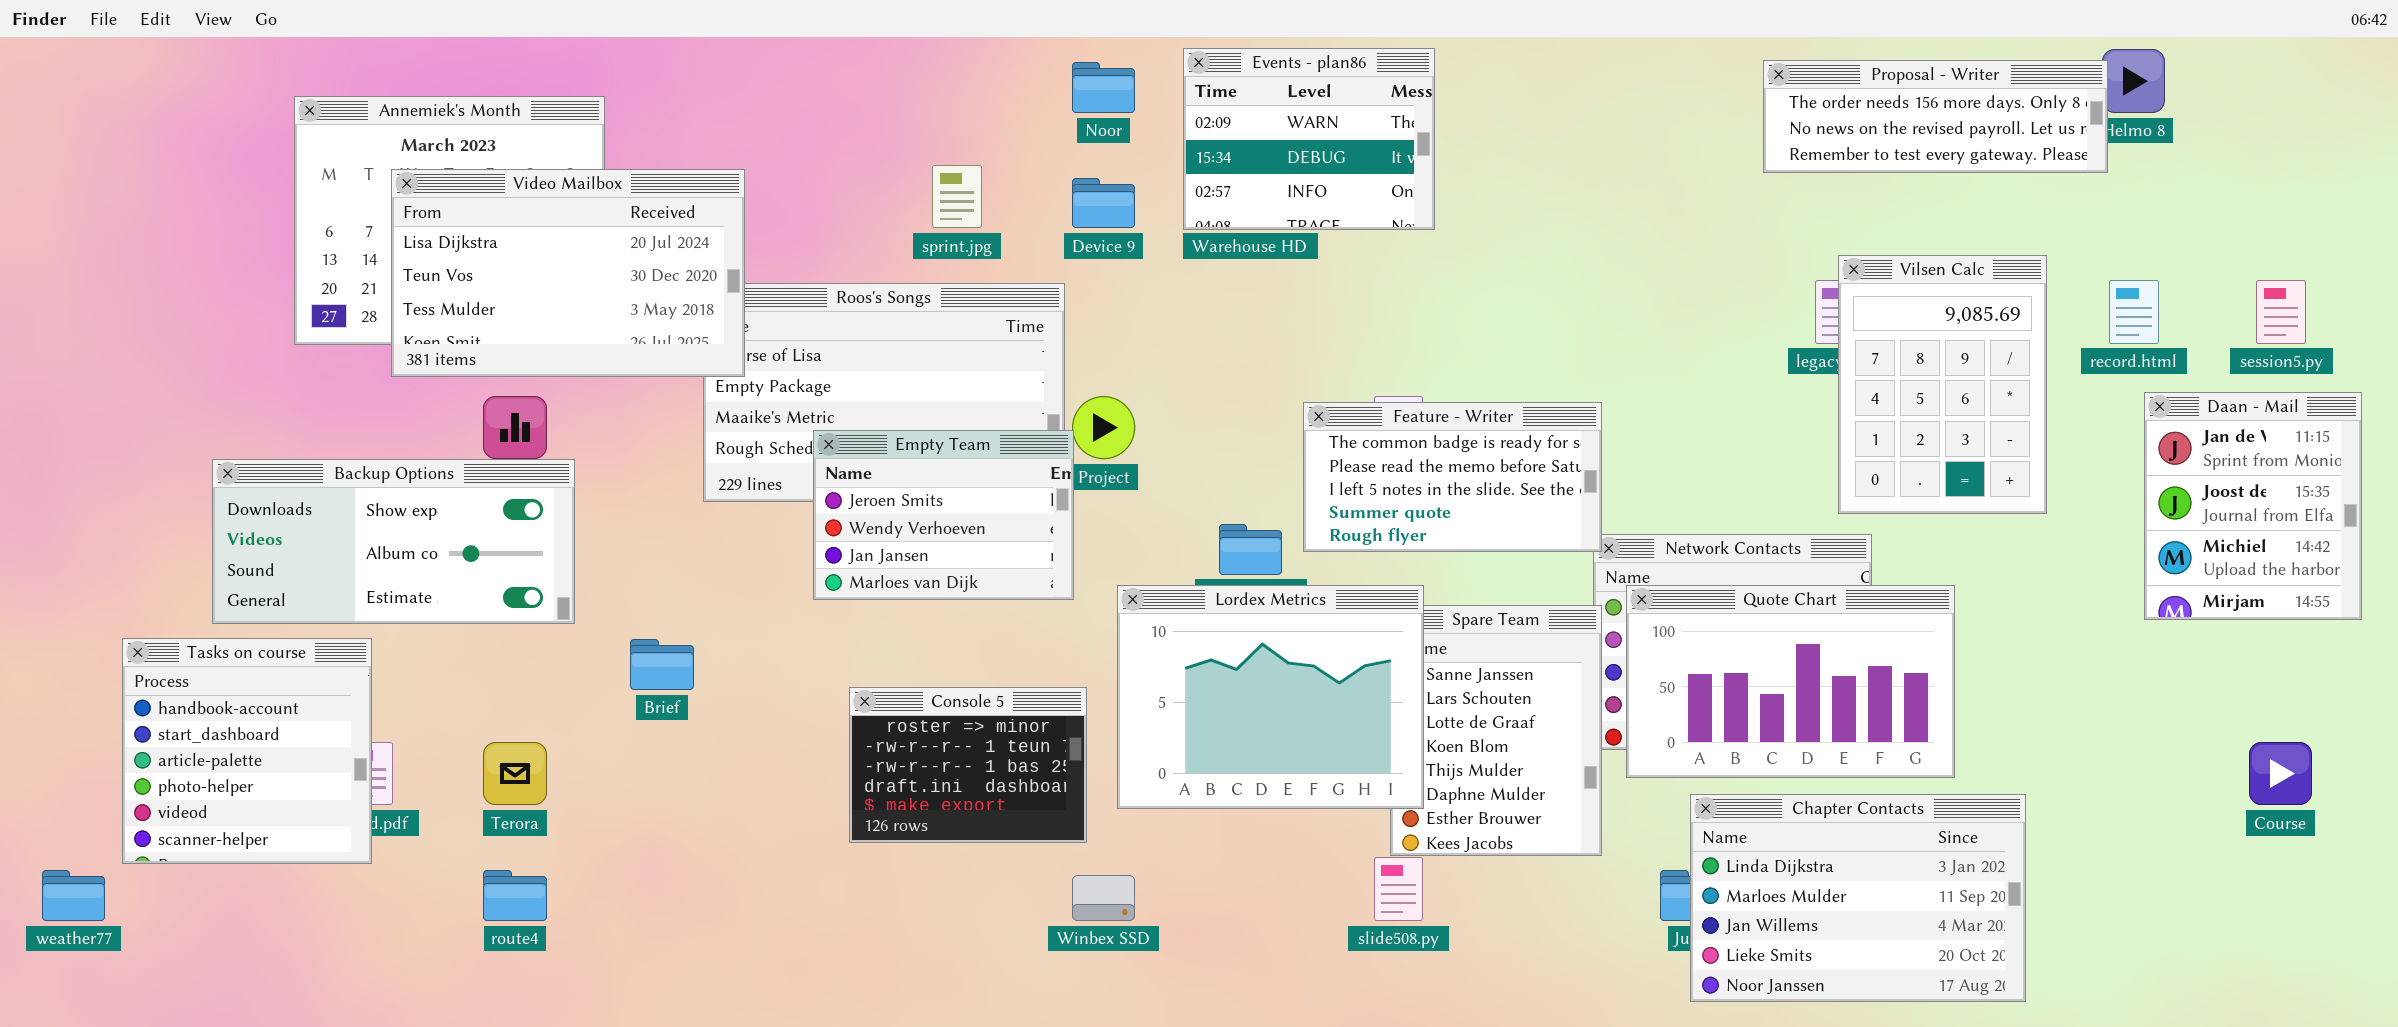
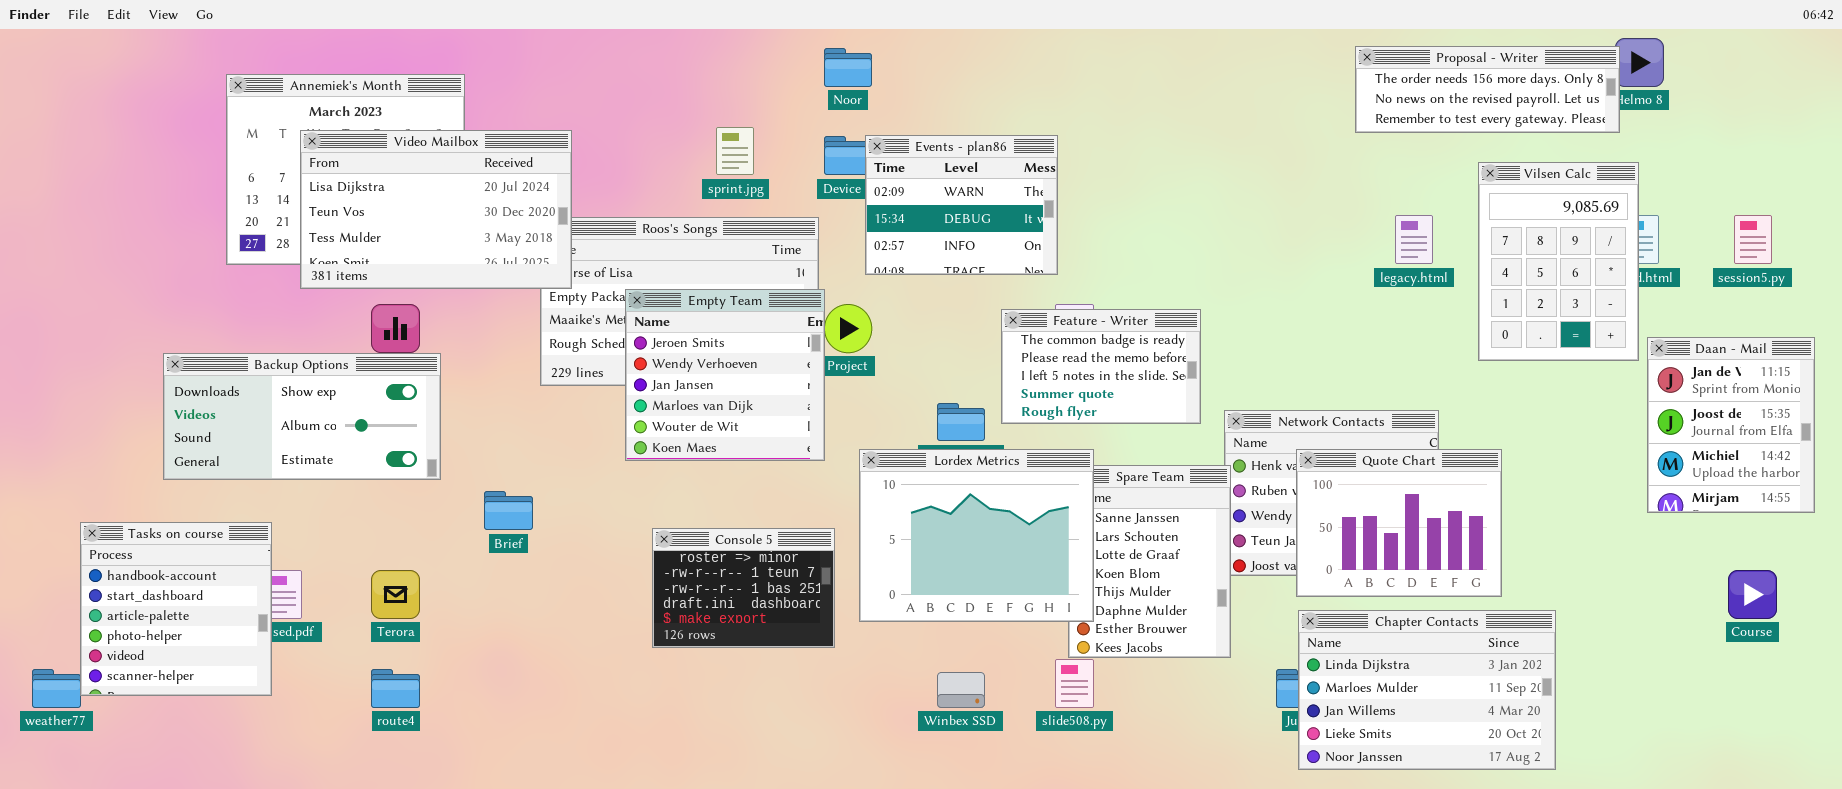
Events - plan86: [1183,48,1435,230] -> [865,135,1058,275], moved
Vilsen Calc: [1838,255,2047,514] -> [1478,162,1639,361], moved
Daan - Mail: [2144,392,2362,620] -> [1647,337,1815,513], moved
Feature - Writer: [1303,402,1602,552] -> [1001,309,1201,424], resized
Empty Team: [813,430,1074,600] -> [625,289,825,461], resized
Quote Chart: [1626,585,1955,778] -> [1296,449,1502,597], resized
Tasks on course: [122,638,372,864] -> [80,522,272,696], moved
Winbex SSD: [1072,875,1135,921] -> [937,672,985,708], moved

